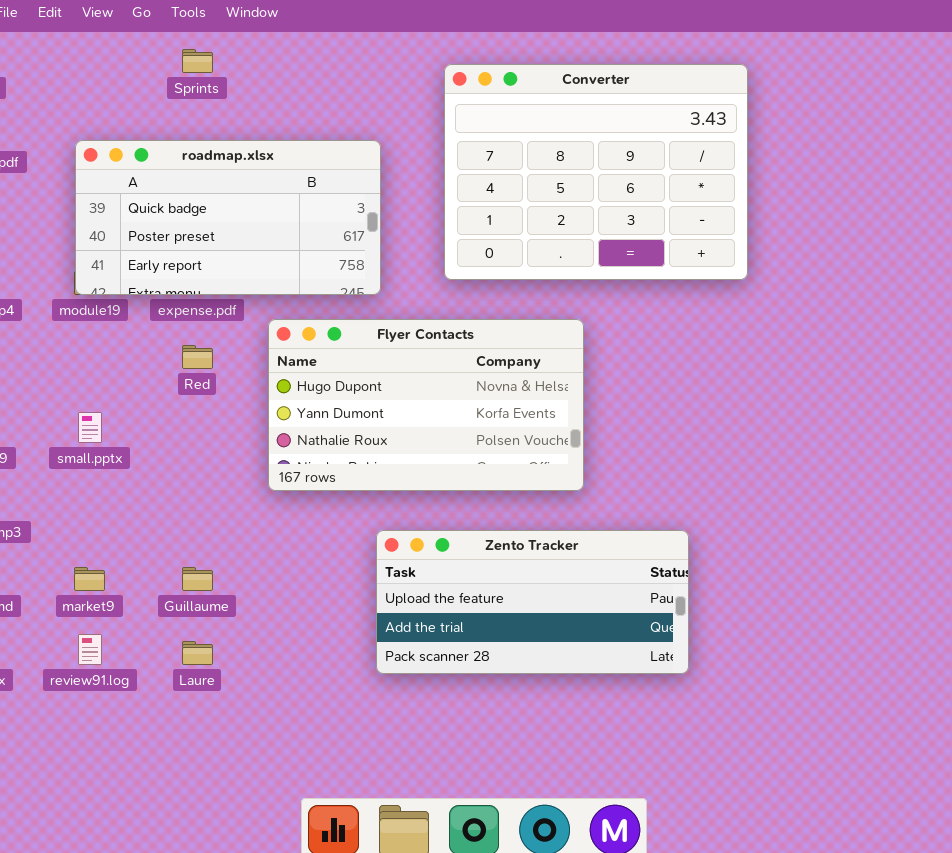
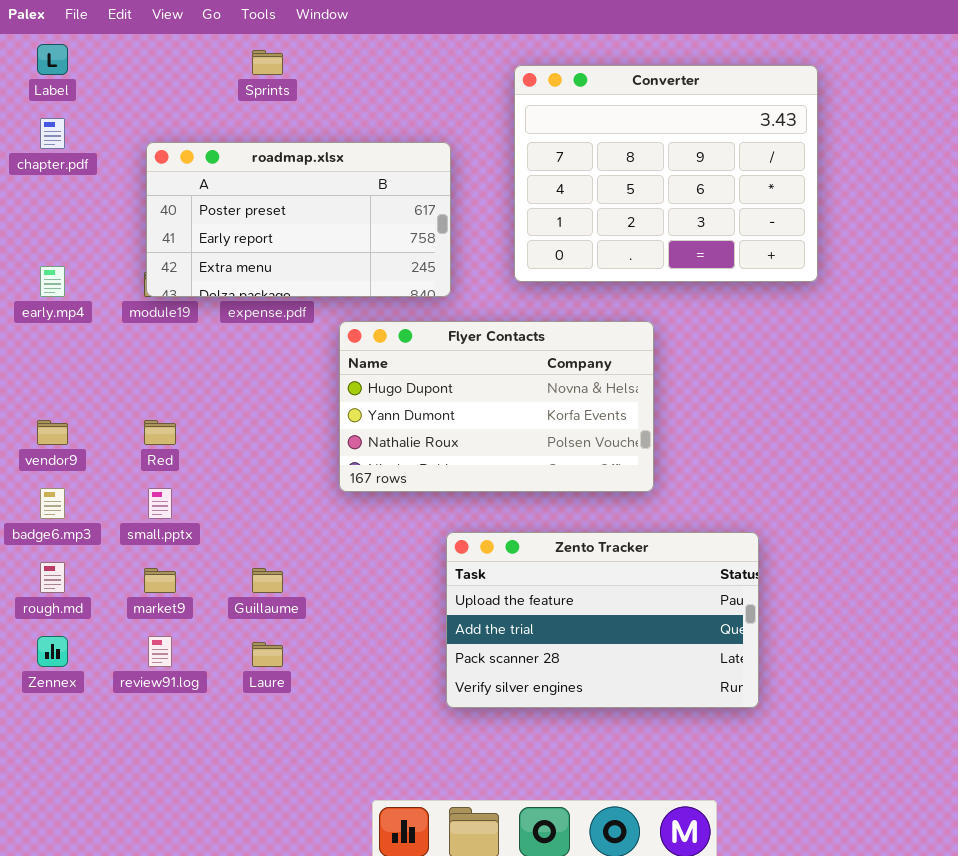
roadmap.xlsx: [75,140,381,295] -> [146,142,451,297], scrolled down 1 row
Red: [182,345,213,369] -> [144,420,176,445], moved
small.pptx: [78,412,102,443] -> [148,488,172,519], moved
Zento Tracker: [376,530,689,674] -> [446,532,759,708], resized

